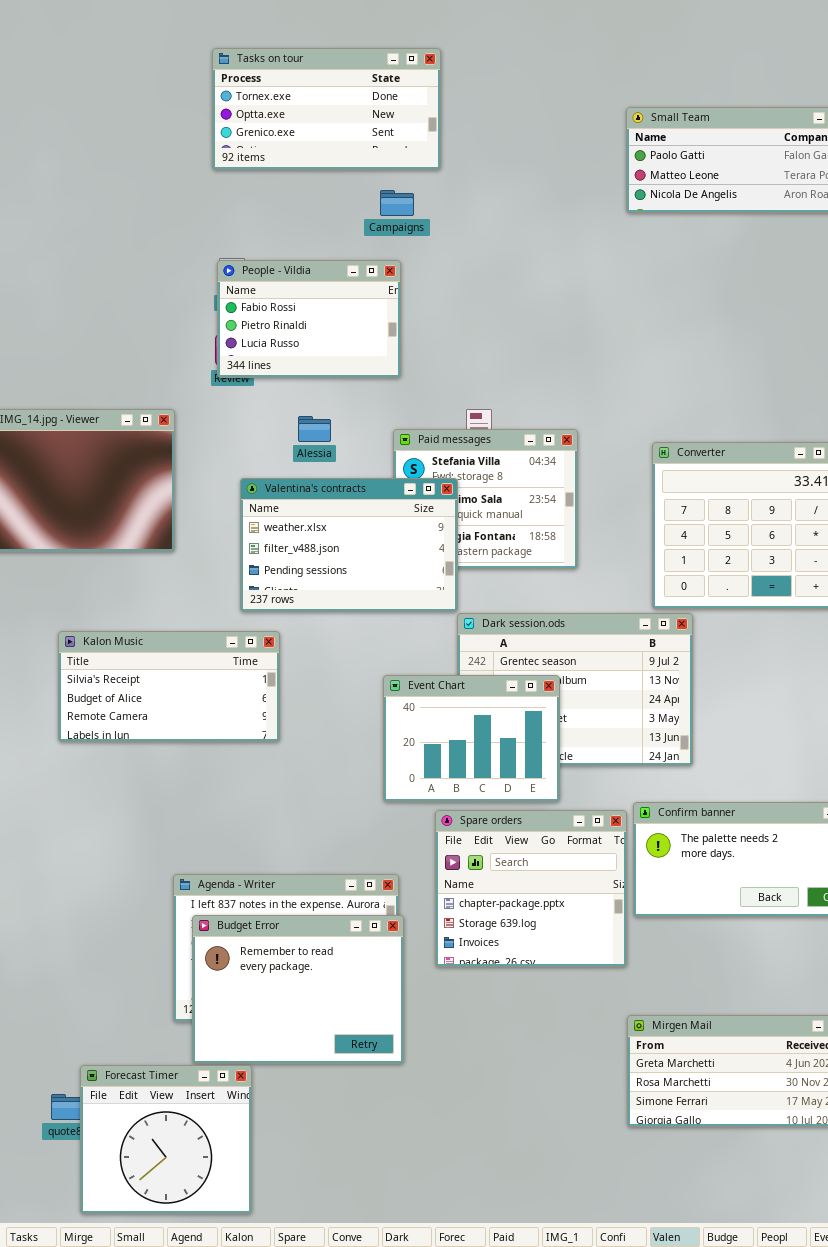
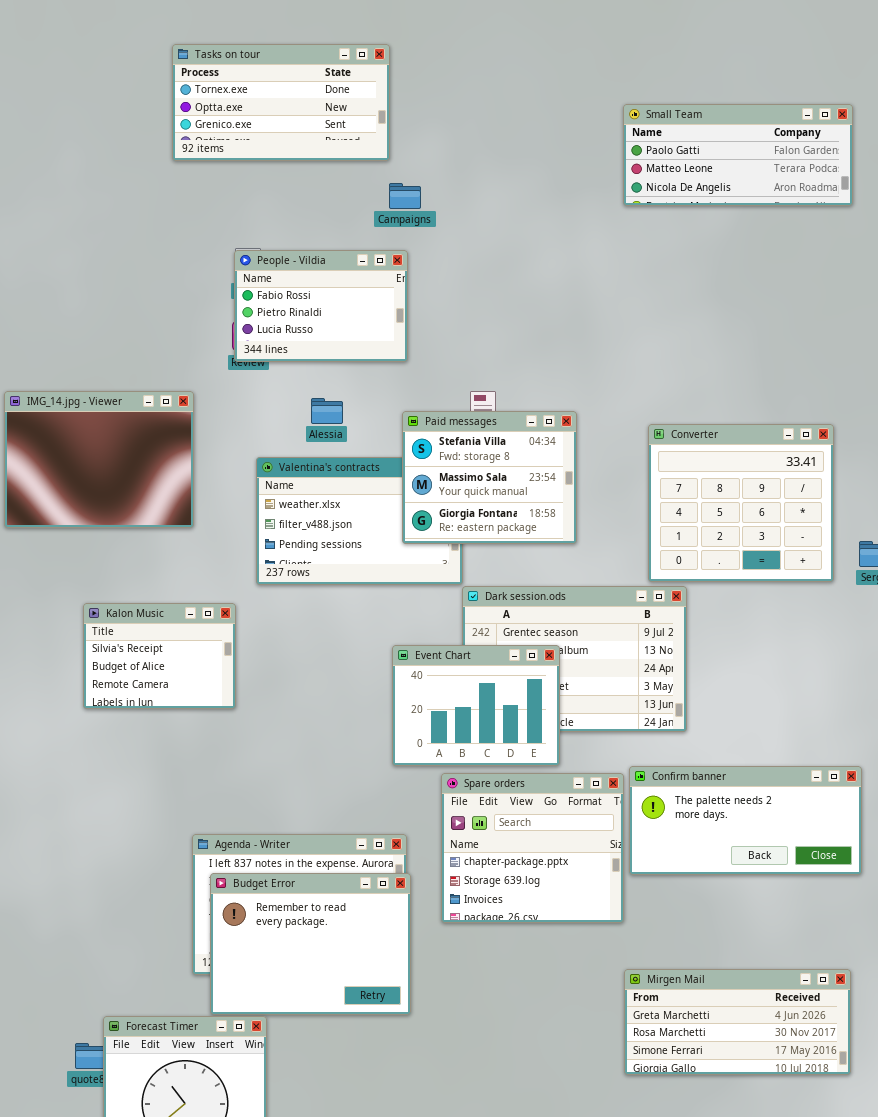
Tasks on tour: [212,48,441,170] -> [172,44,390,161], moved
Paid messages: [393,429,578,569] -> [402,411,577,544], raised
Kalon Music: [58,631,280,742] -> [83,603,236,709], resized

